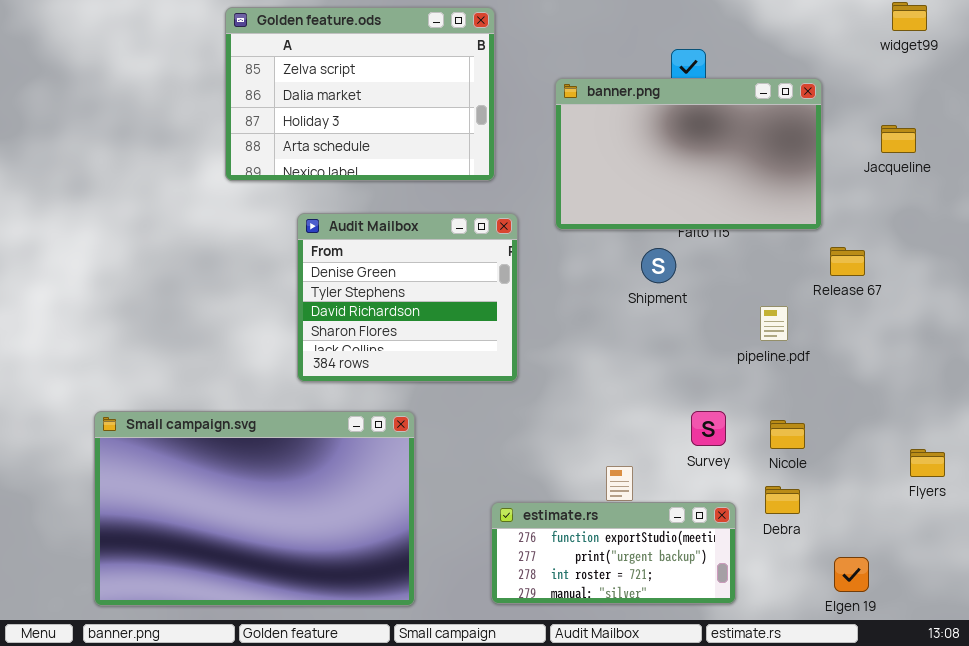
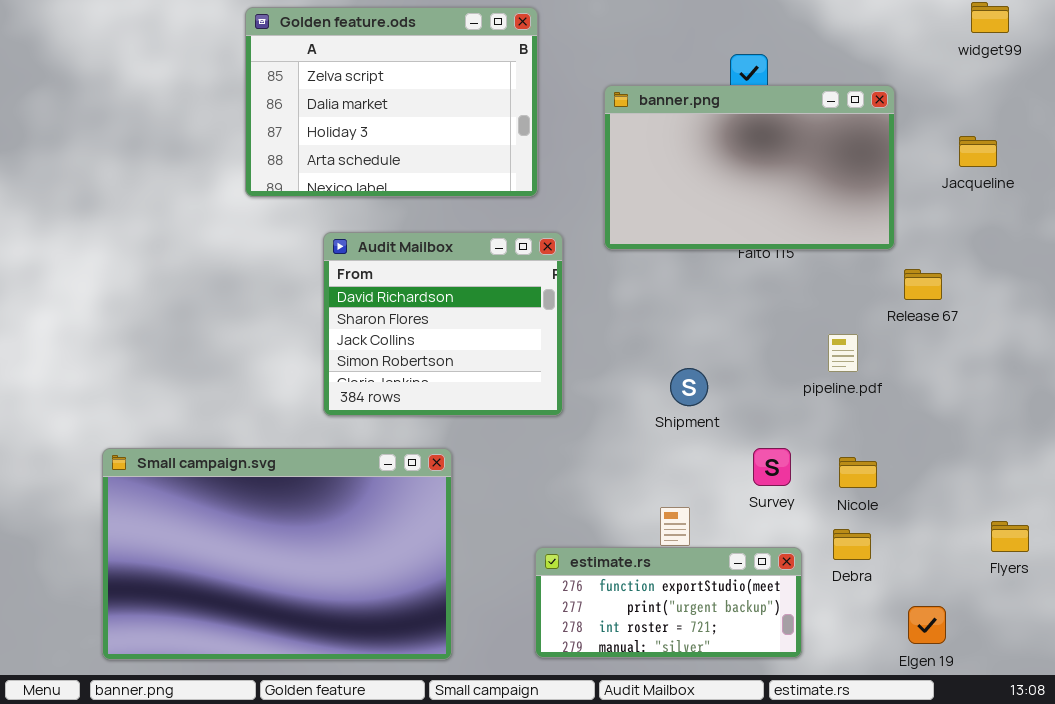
Audit Mailbox: [297,213,518,382] -> [323,232,563,416], scrolled down 2 rows
Shipment: [641,248,676,283] -> [670,368,708,406], moved
Flyers: [910,449,945,477] -> [991,521,1029,552], moved

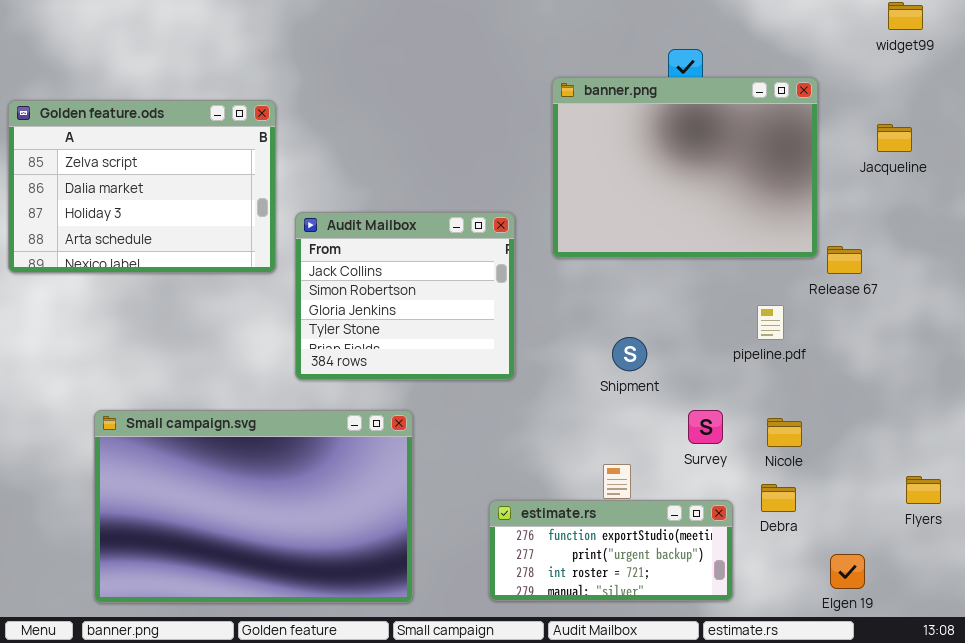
Golden feature.ods: [245,7,538,197] -> [8,100,276,273], moved
banner.png: [604,85,895,250] -> [552,77,818,258], resized
Audit Mailbox: [323,232,563,416] -> [295,212,515,380], scrolled down 2 rows

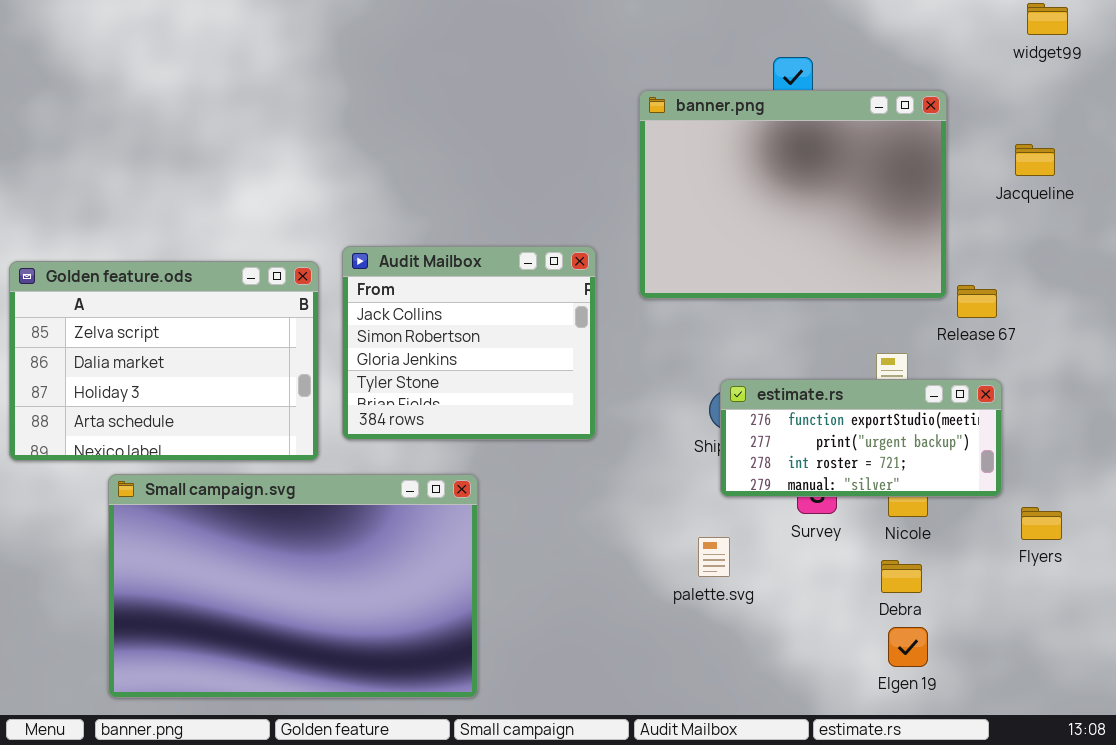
Golden feature.ods: [8,100,276,273] -> [9,261,319,461], moved
Flyers: [906,476,941,504] -> [1021,507,1062,540], moved
estimate.rs: [489,500,733,601] -> [720,379,1002,497], moved
Elgen 19: [830,554,865,589] -> [888,627,928,667], moved

